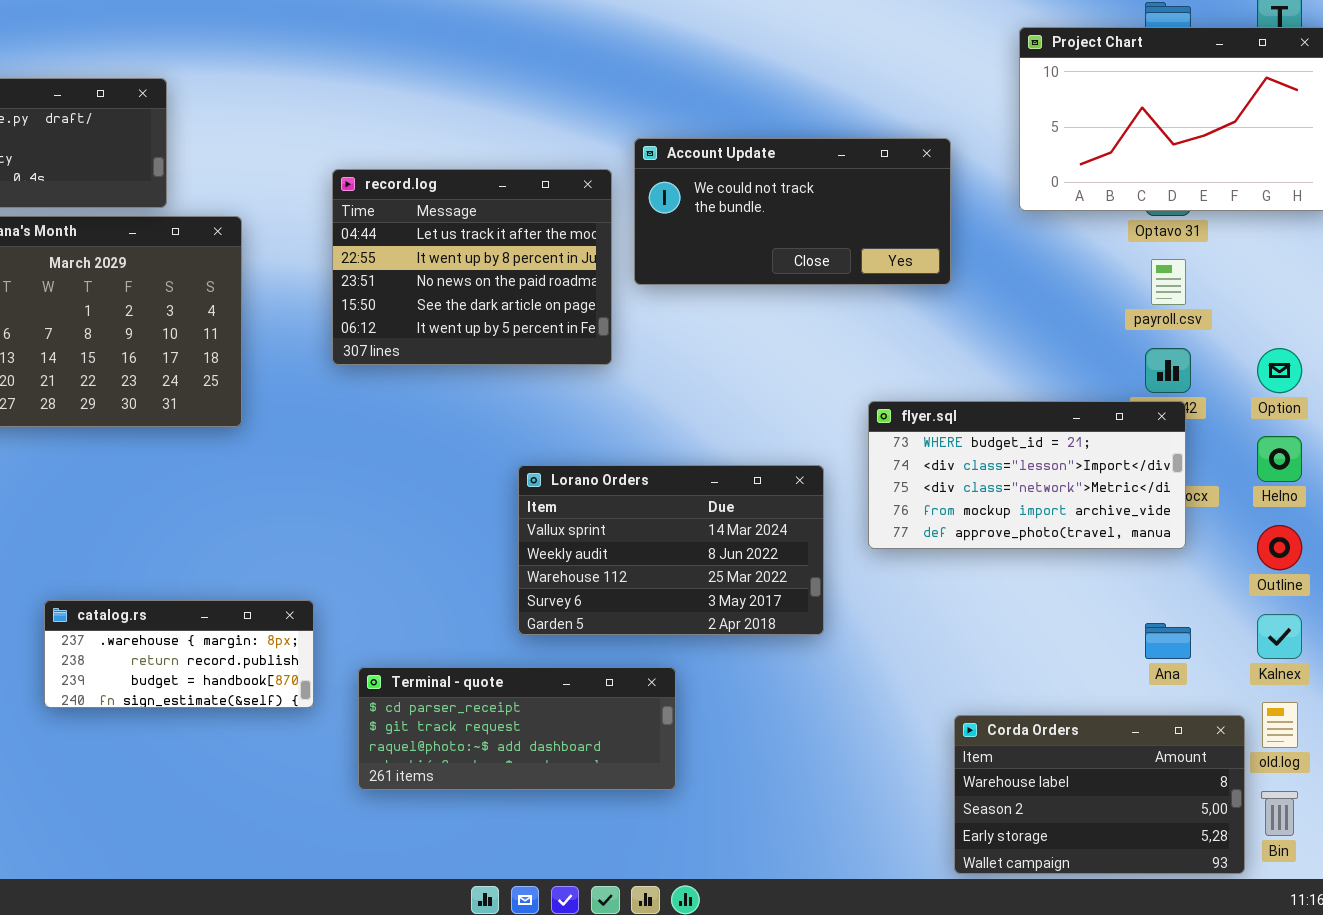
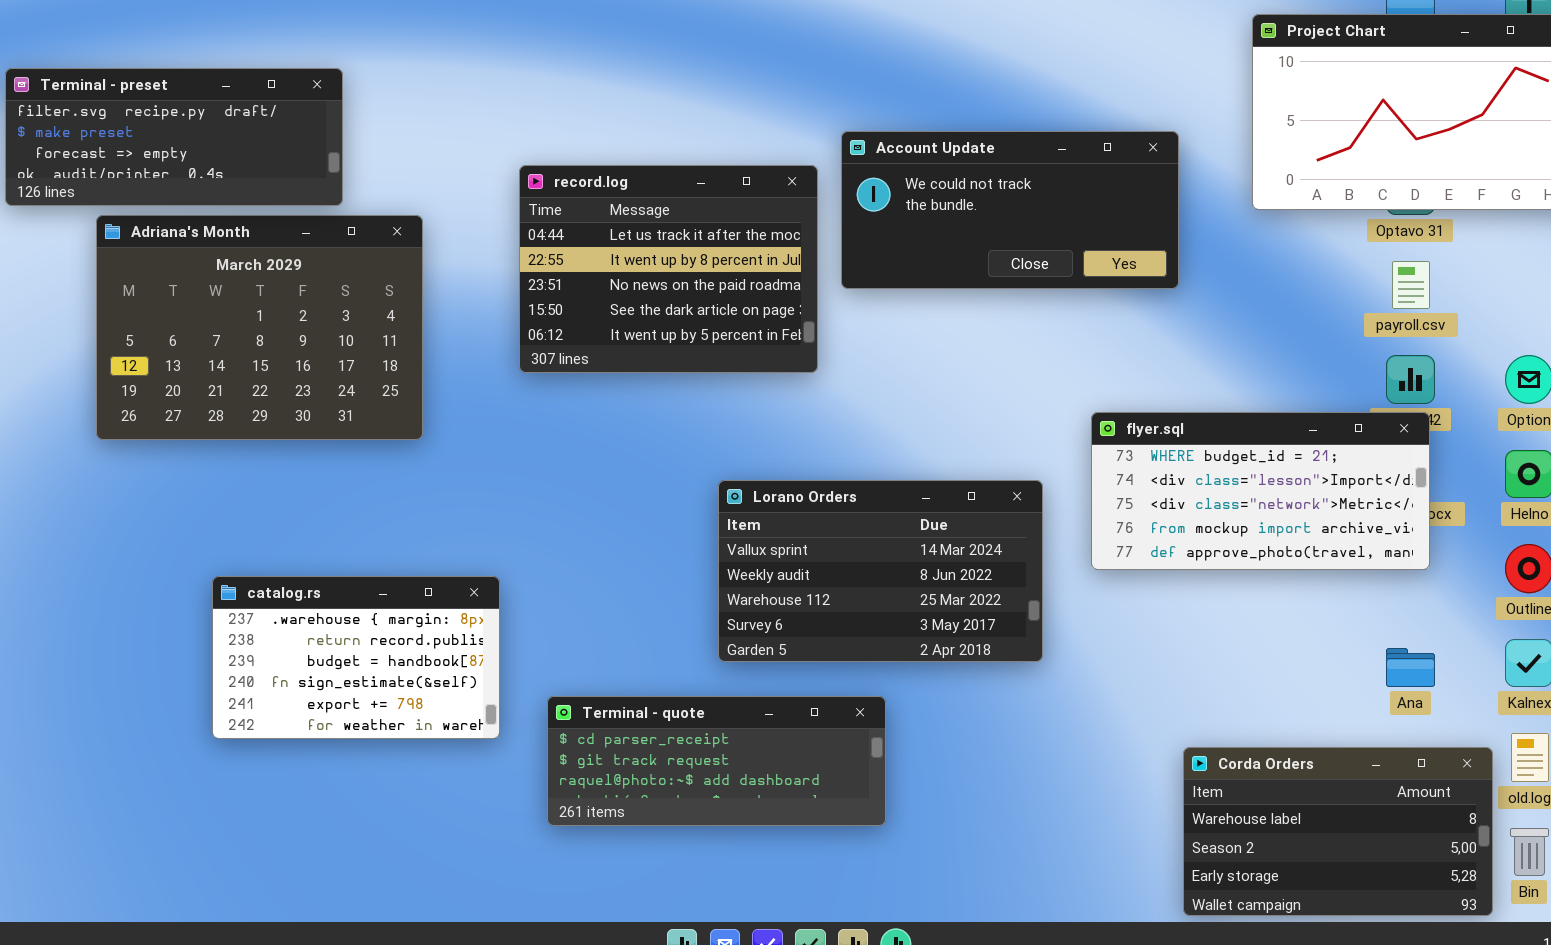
catalog.rs: [44,600,314,708] -> [212,576,500,739], resized

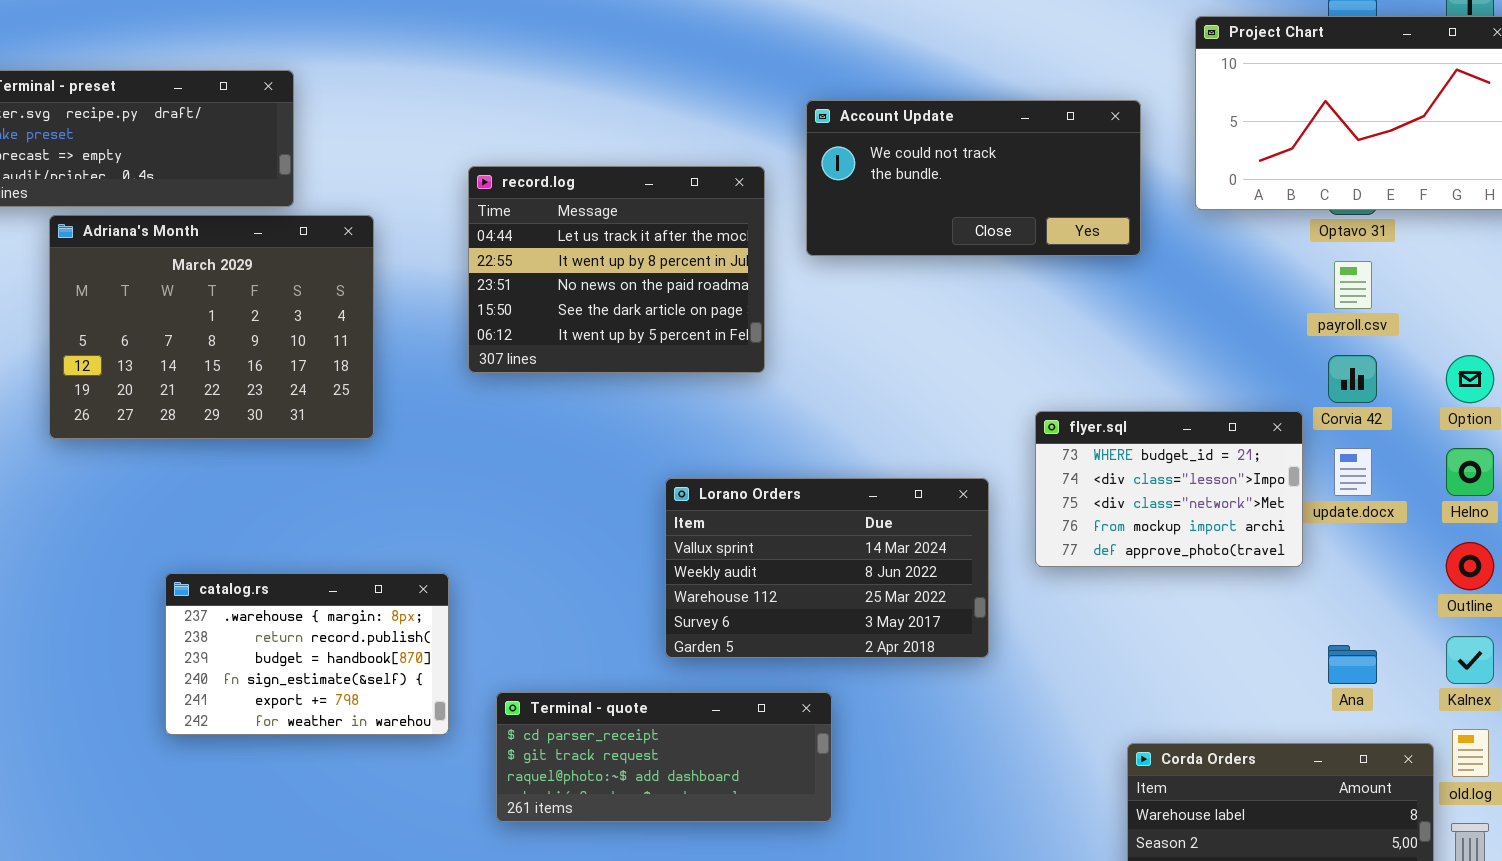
Account Update: [841,131,1179,289] -> [806,100,1141,256], moved
flyer.sql: [1091,412,1430,570] -> [1035,411,1303,567], resized

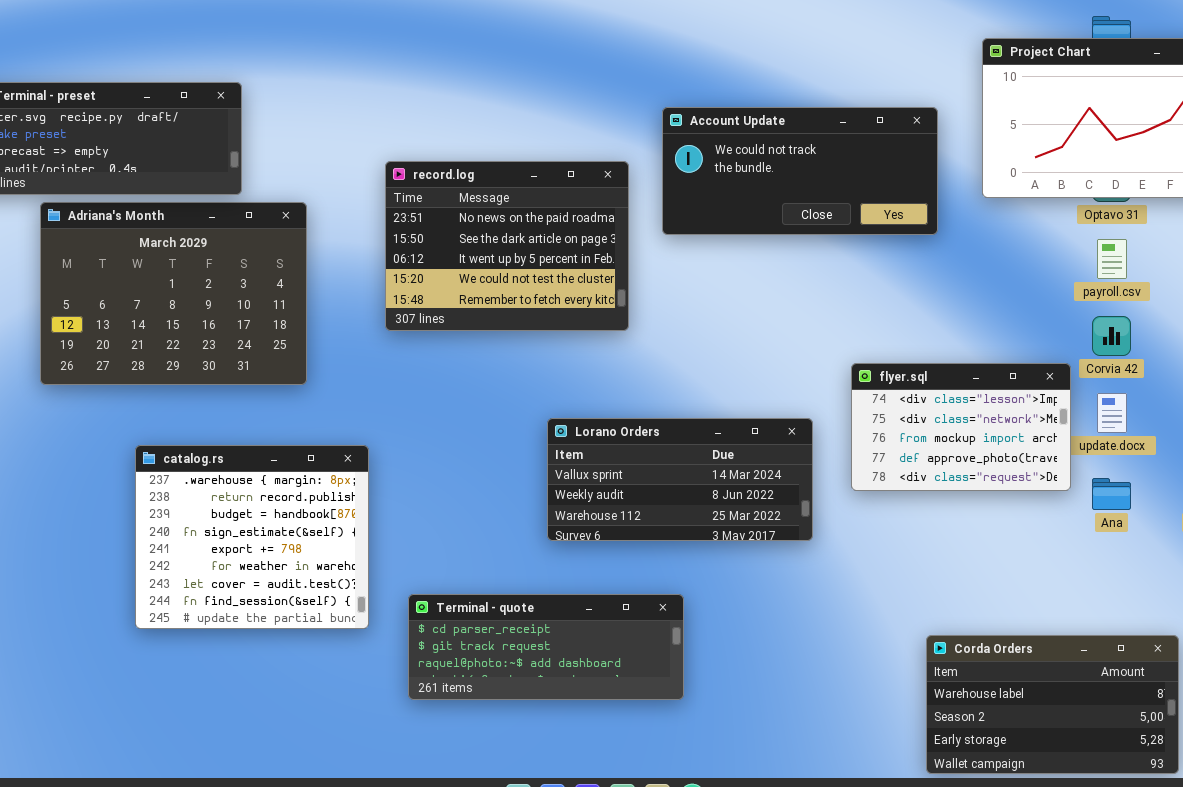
record.log: [468,166,765,373] -> [385,161,629,331], scrolled down 2 rows
flyer.sql: [1035,411,1303,567] -> [851,363,1071,491], scrolled down 1 row
Lorano Orders: [665,478,989,658] -> [547,418,813,541], resized
catalog.rs: [165,573,449,735] -> [135,445,369,629], resized
Ana: [1328,645,1377,684] -> [1092,478,1131,510], moved

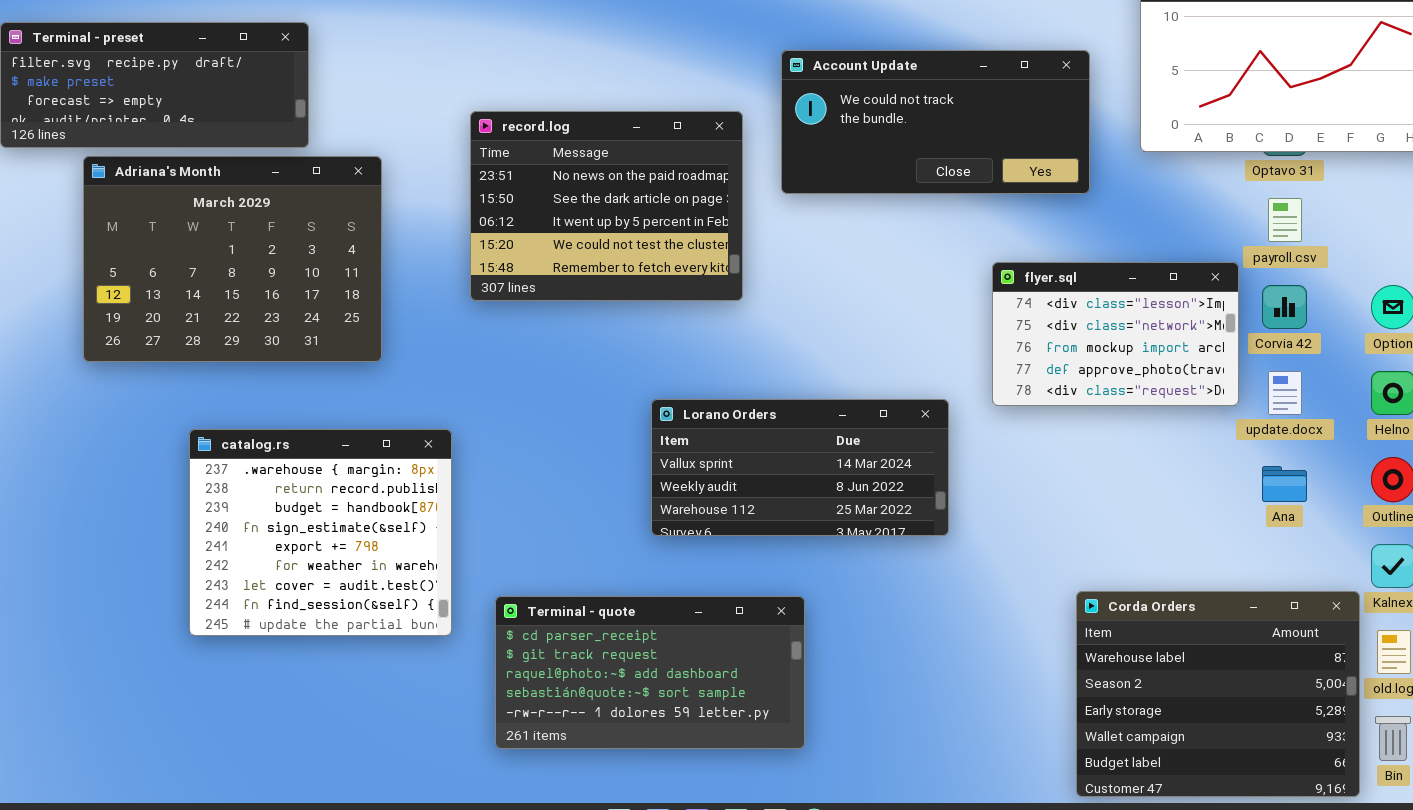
flyer.sql: [851,363,1071,491] -> [992,262,1239,406], moved
Terminal - quote: [408,594,684,700] -> [495,596,805,749], resized
Corda Orders: [926,635,1179,774] -> [1076,591,1360,797], resized

